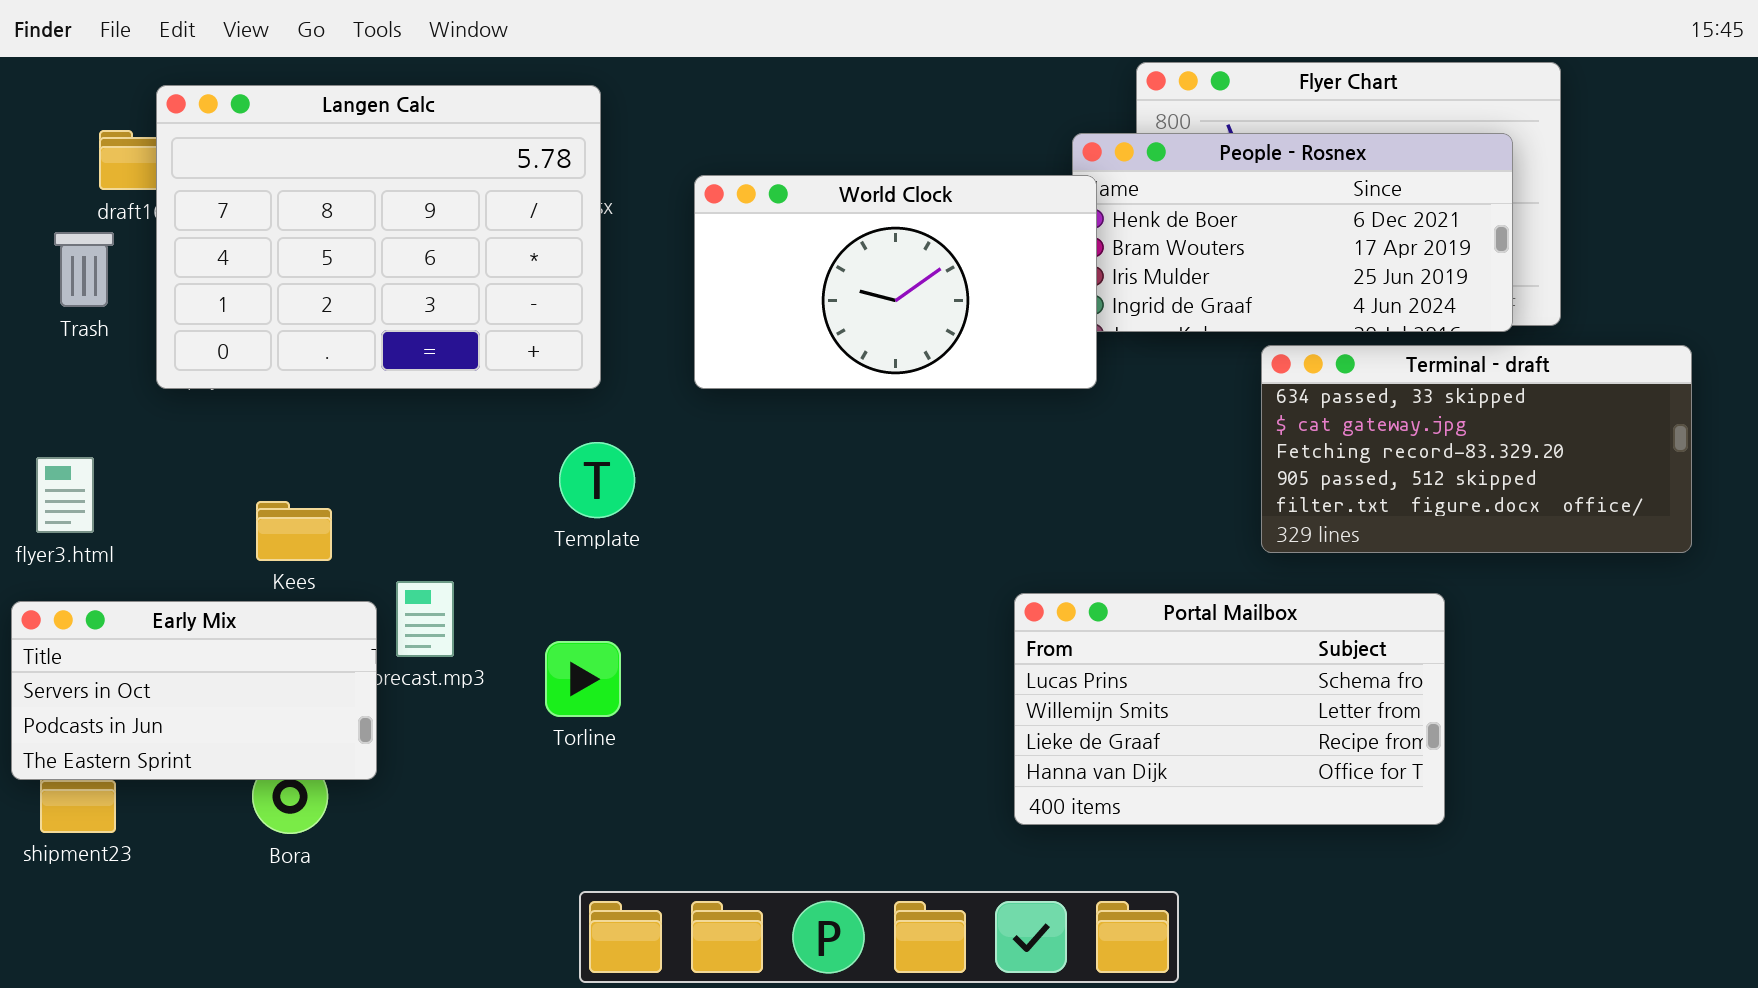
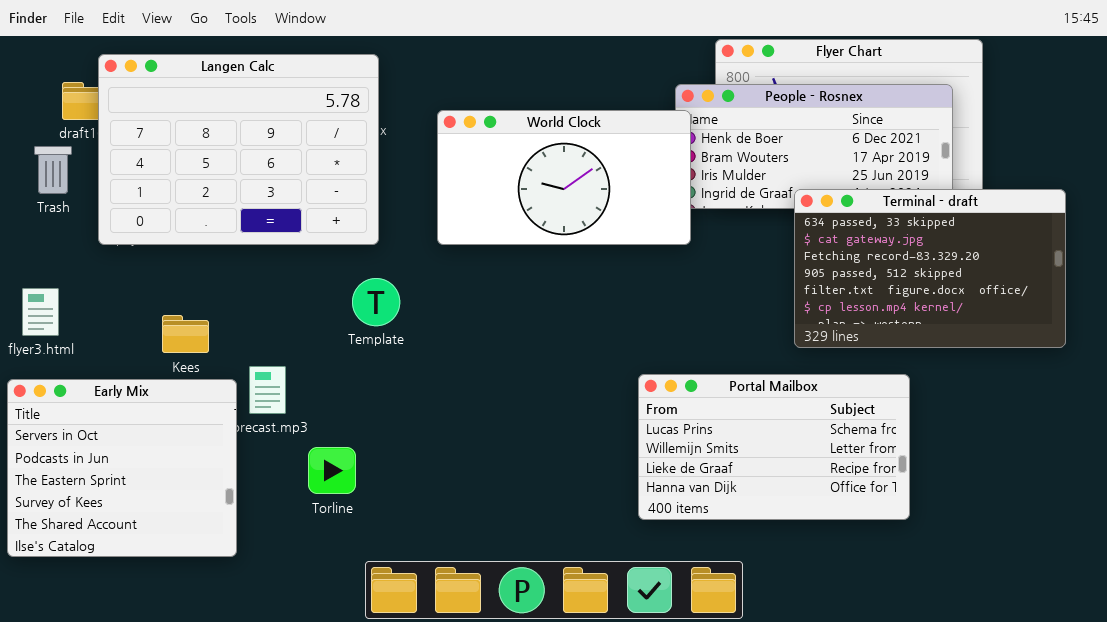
Terminal - draft: [1261,345,1692,553] -> [794,189,1066,348], resized
Early Mix: [11,601,377,780] -> [7,379,237,557], resized
Torline: [545,641,621,717] -> [308,447,356,494], moved

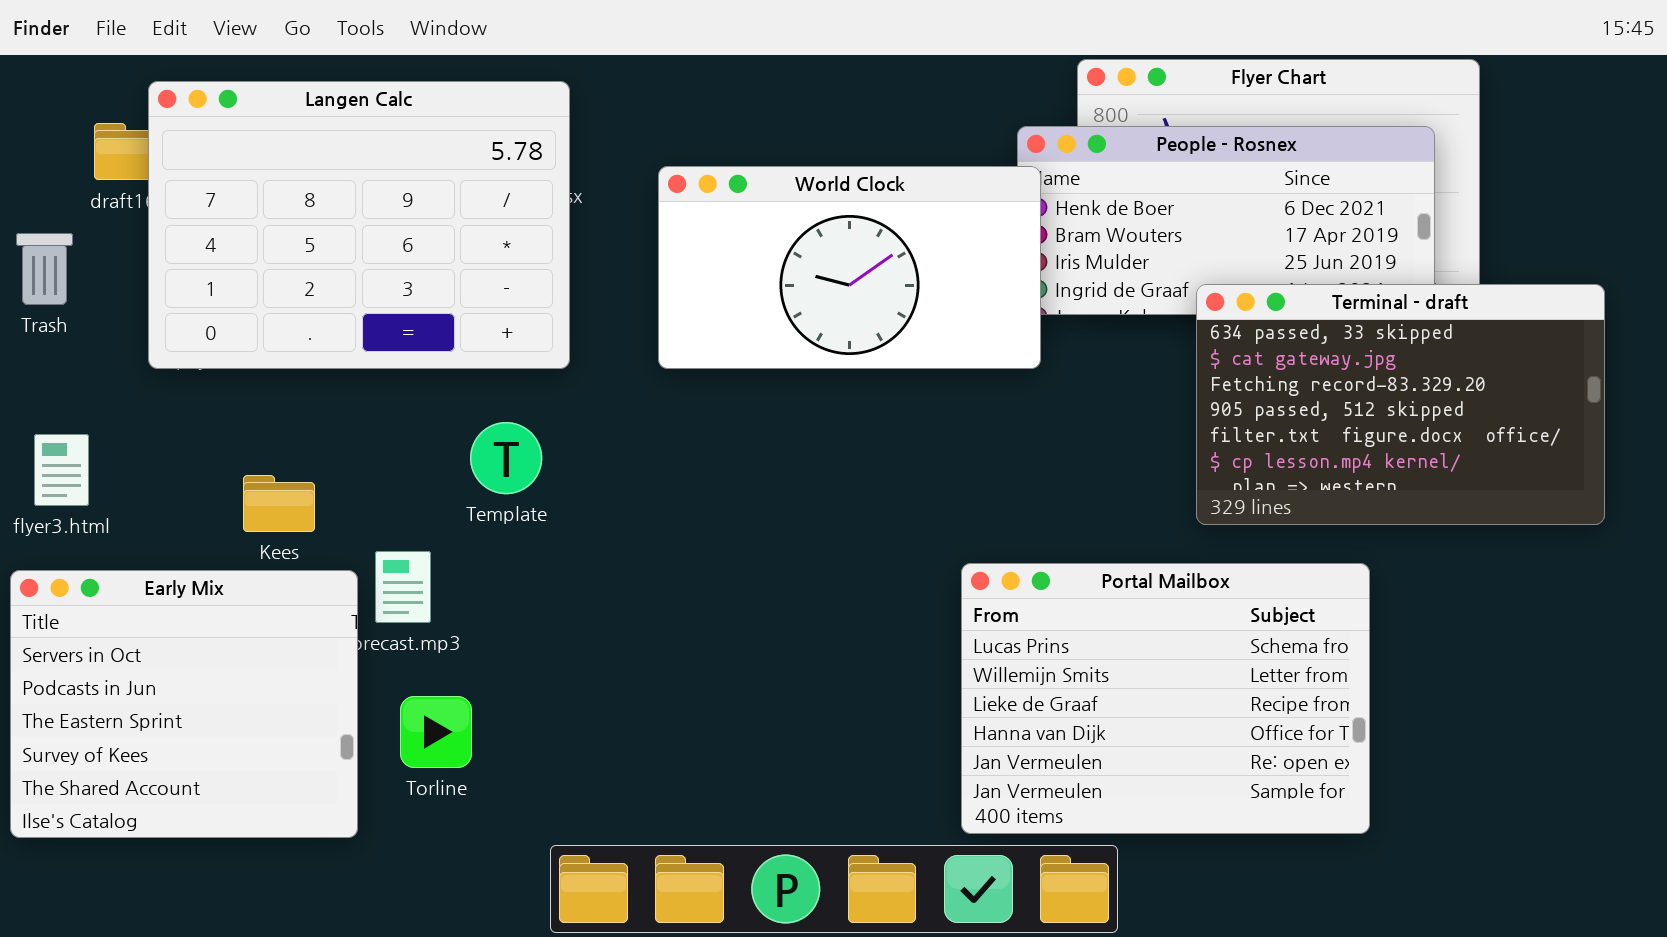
Trash: [34,146,72,194] -> [16,233,73,305], moved
Template: [352,278,400,326] -> [470,422,542,494], moved
Portal Mailbox: [638,374,910,520] -> [961,563,1370,834], resized
Torline: [308,447,356,494] -> [400,696,472,768], moved

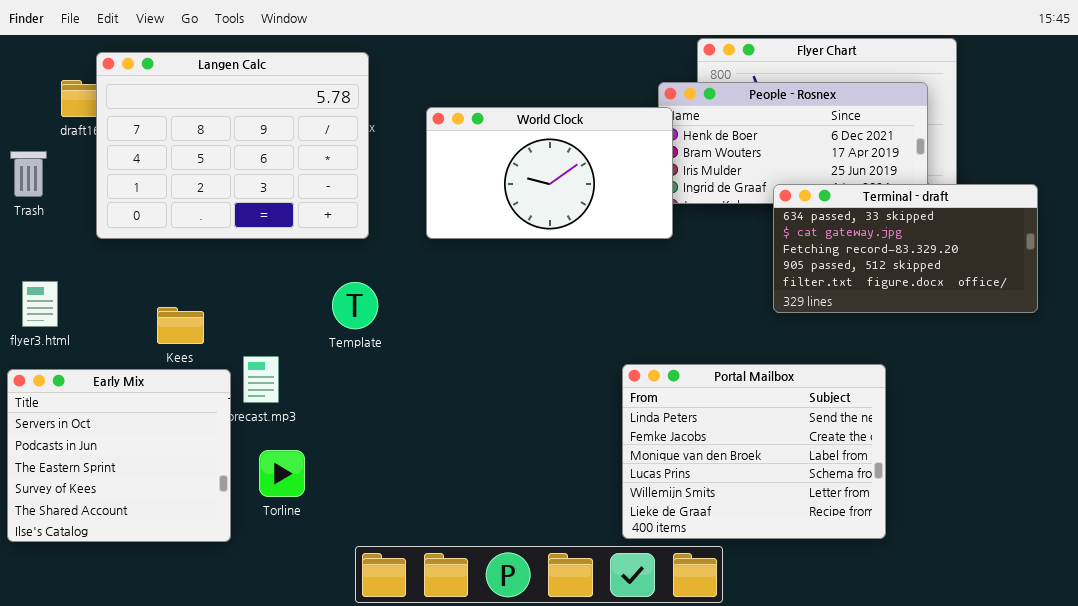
Terminal - draft: [1196,284,1605,525] -> [773,184,1038,313], resized
Template: [470,422,542,494] -> [332,282,378,329], moved
Portal Mailbox: [961,563,1370,834] -> [622,364,886,539], scrolled up 3 rows

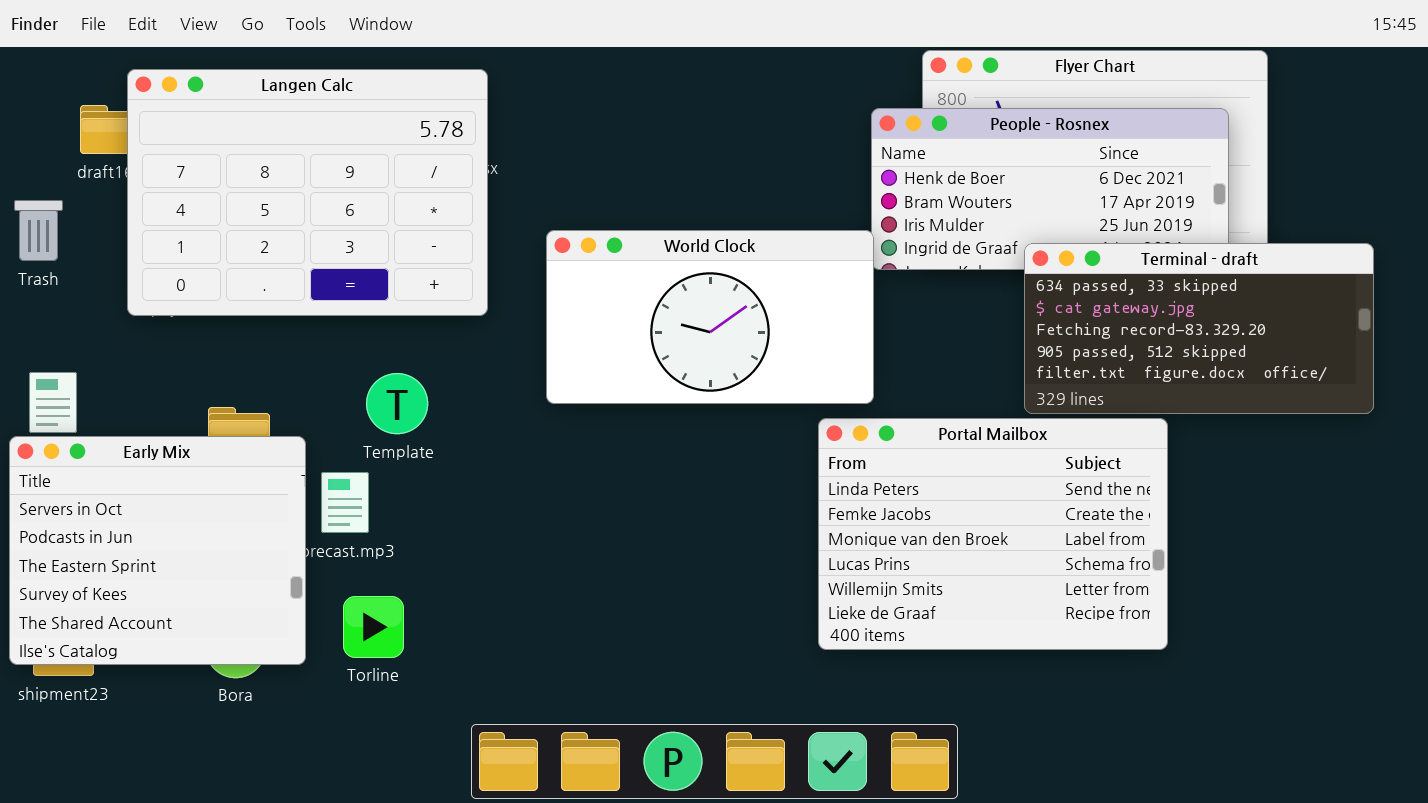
World Clock: [426,107,673,239] -> [546,230,874,404], moved
Template: [332,282,378,329] -> [366,373,428,434], moved
Portal Mailbox: [622,364,886,539] -> [818,418,1168,650], moved
Early Mix: [7,369,231,542] -> [9,436,306,665], moved

